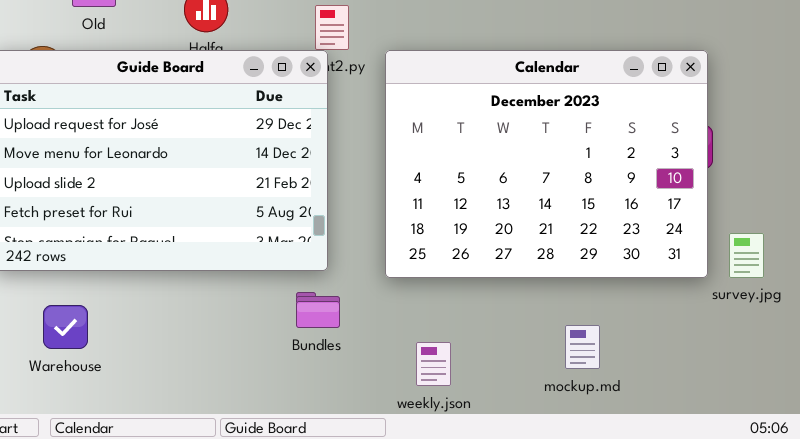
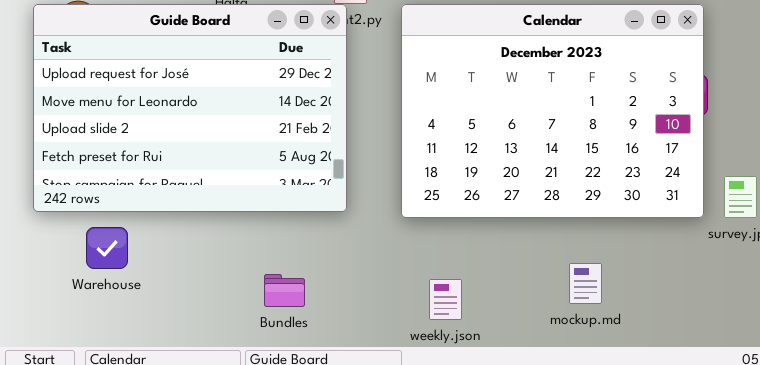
Bundles: [296,292,340,328] -> [264,274,305,307], moved
Warehouse: [43,305,88,349] -> [86,227,128,269], moved

